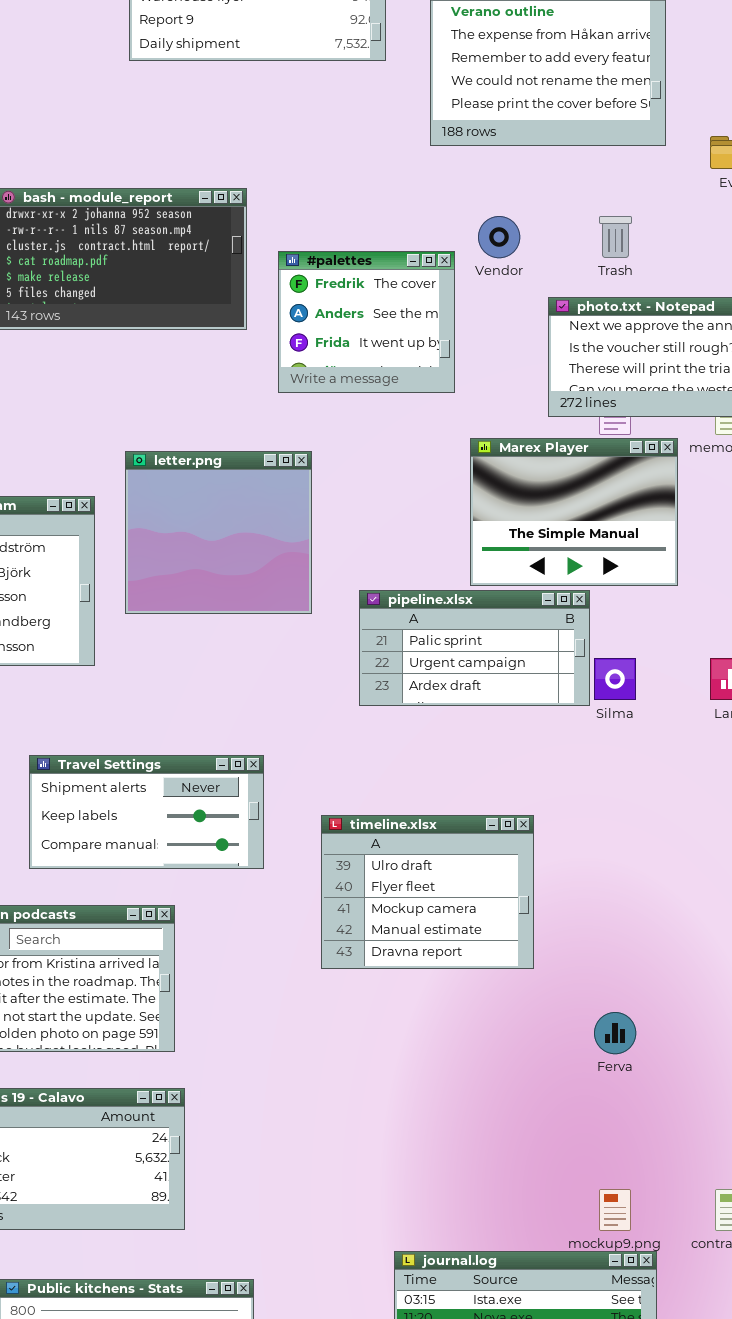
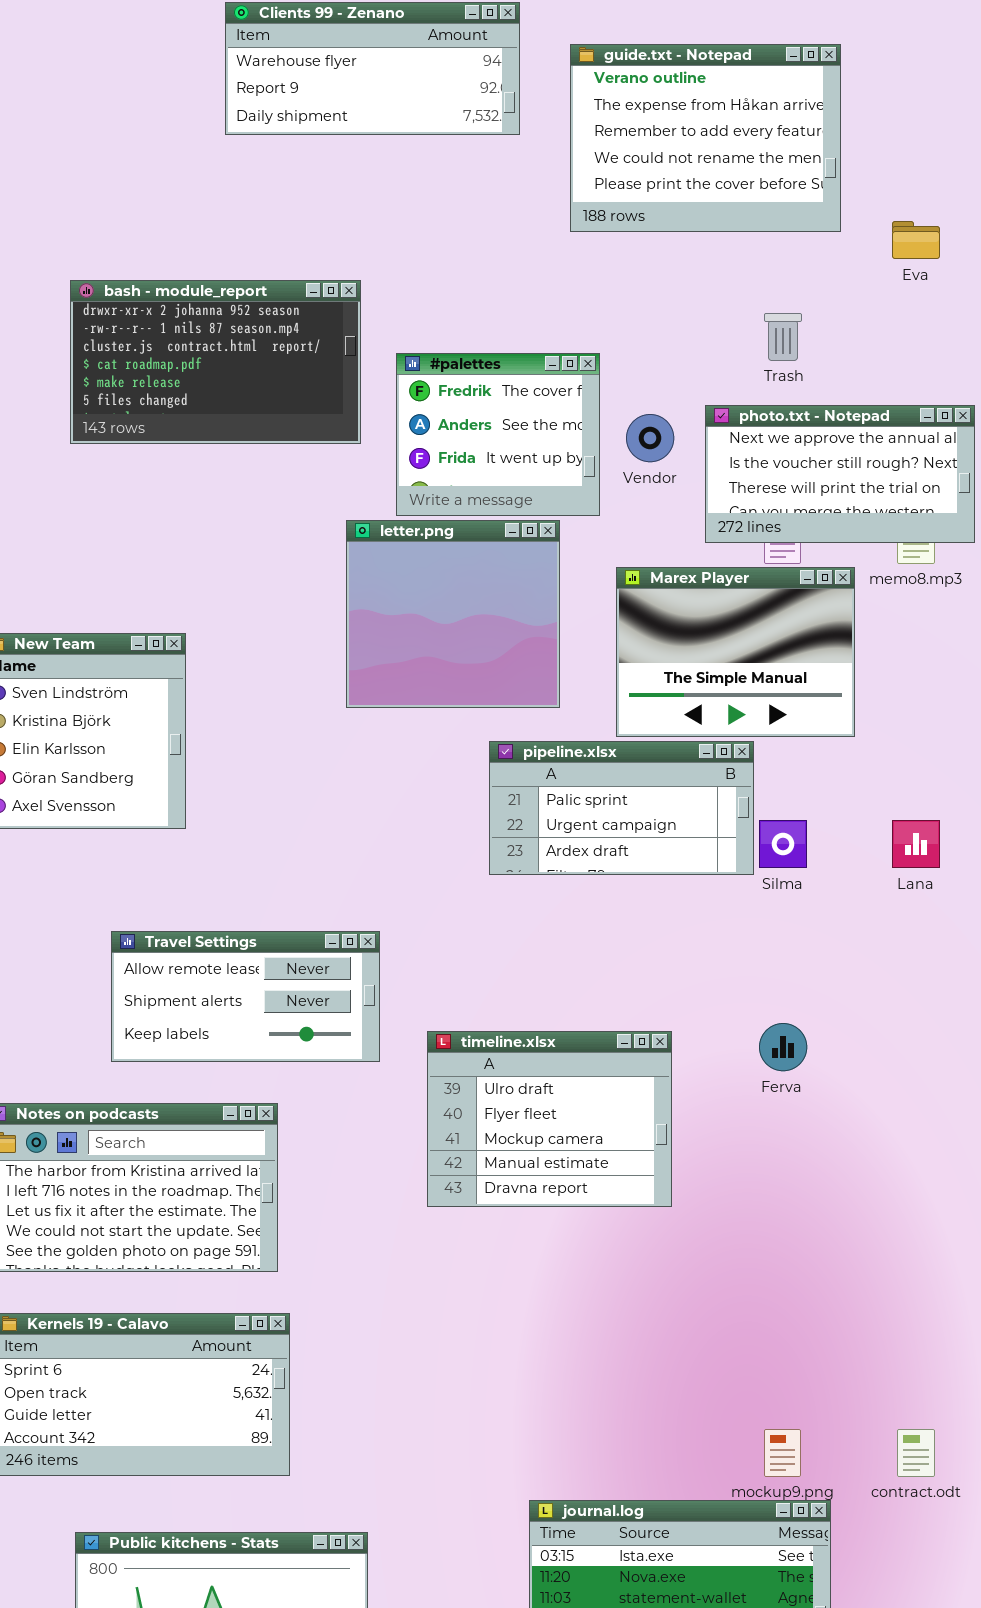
Vendor: [478,216,520,258] -> [626,414,674,462], moved
letter.png: [125,451,312,614] -> [346,520,560,708], moved
Travel Settings: [29,755,264,869] -> [111,931,380,1062], scrolled up 1 row
timeline.xlsx: [321,815,534,969] -> [427,1031,672,1207], moved
Ferva: [594,1012,636,1054] -> [759,1023,807,1071], moved

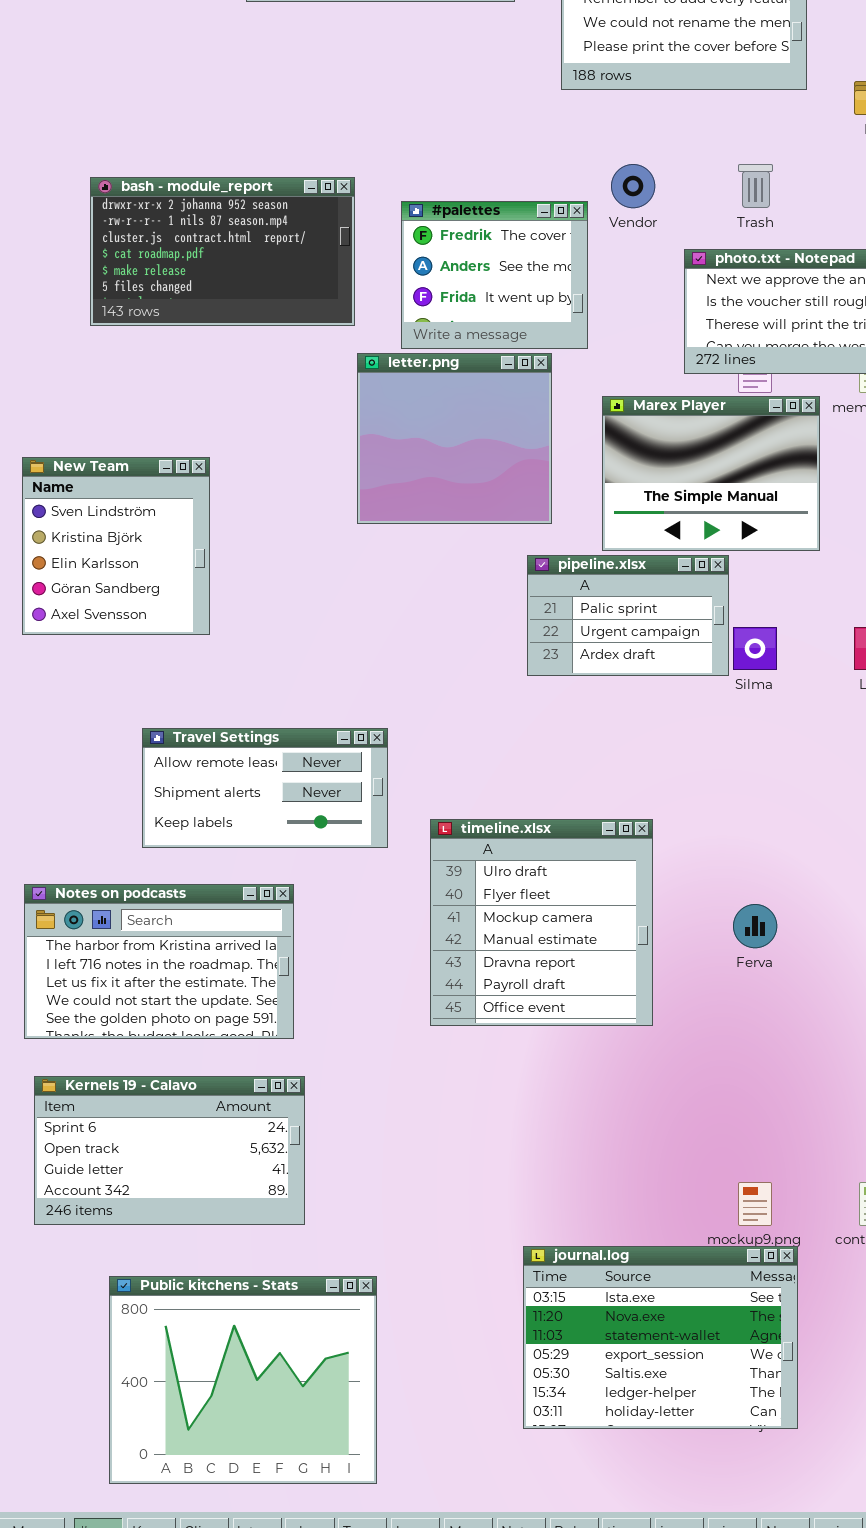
bash - module_report: [70,280,361,444] -> [90,177,355,326], moved
Vendor: [626,414,674,462] -> [611,164,655,208], moved
pipeline.xlsx: [489,741,754,875] -> [527,555,729,676], resized
Ferva: [759,1023,807,1071] -> [733,904,777,948], moved
timeline.xlsx: [427,1031,672,1207] -> [430,819,653,1026], resized

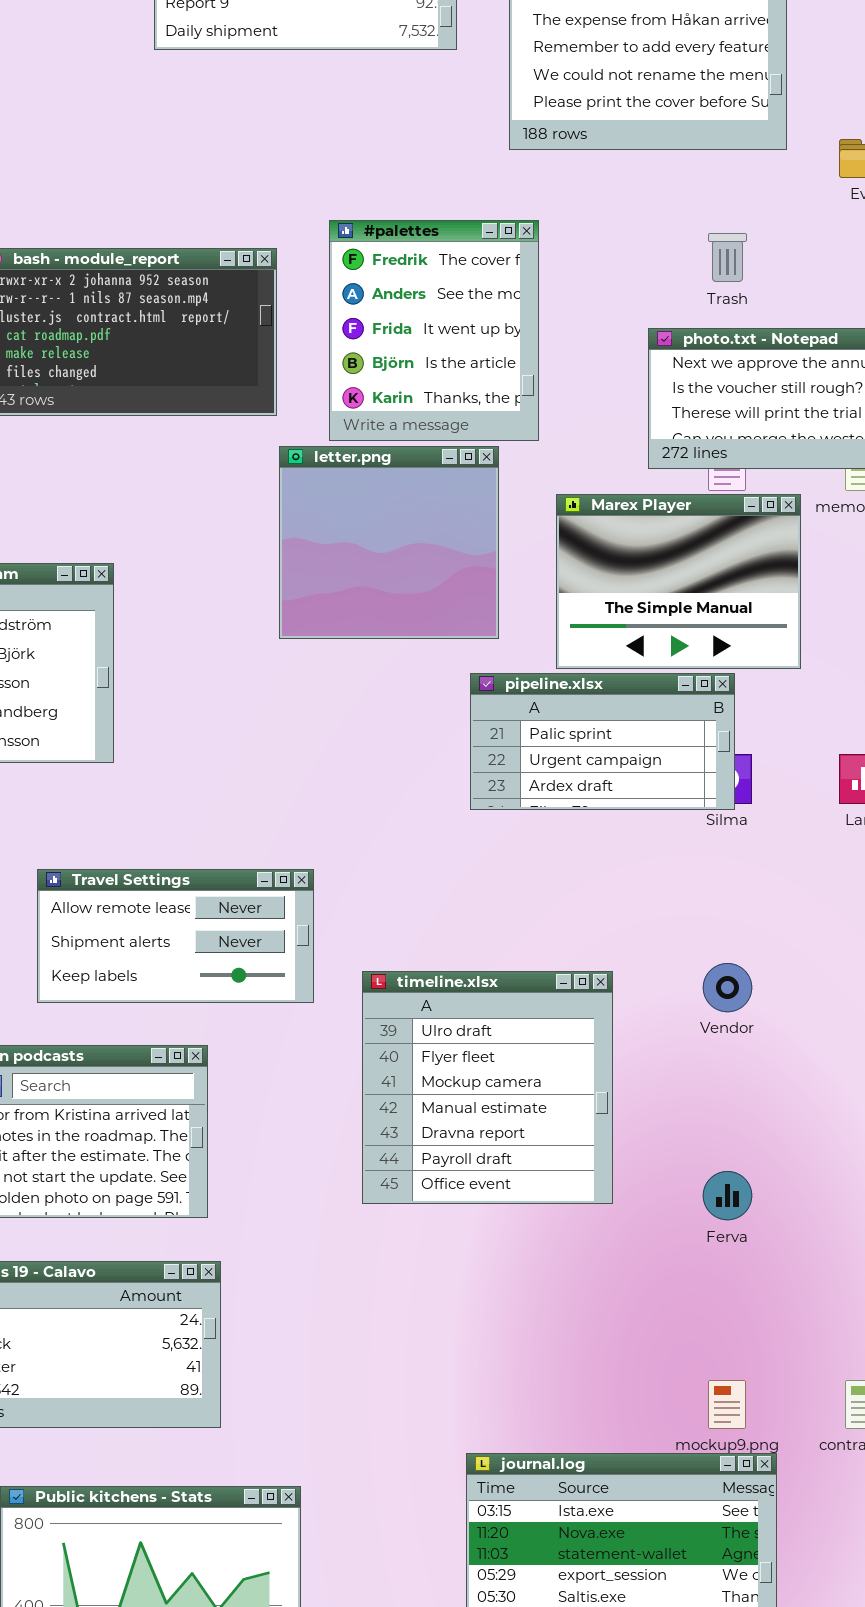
Vendor: [611,164,655,208] -> [703,963,752,1012], moved
#palettes: [401,201,588,349] -> [329,220,539,441], resized
pipeline.xlsx: [527,555,729,676] -> [470,673,735,810], resized
Ferva: [733,904,777,948] -> [703,1171,752,1220], moved

